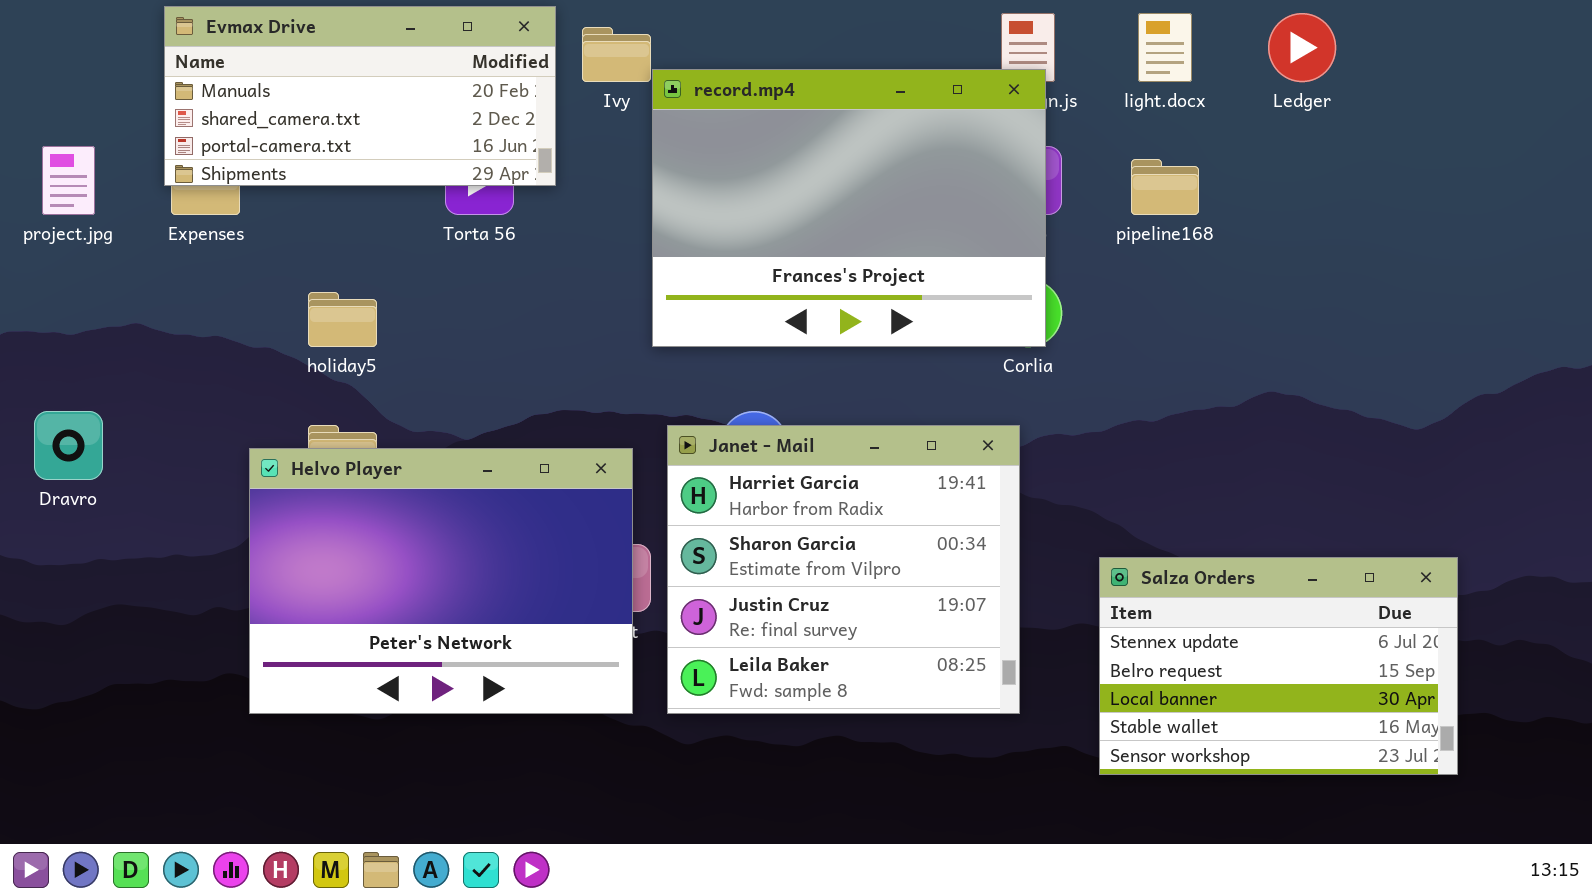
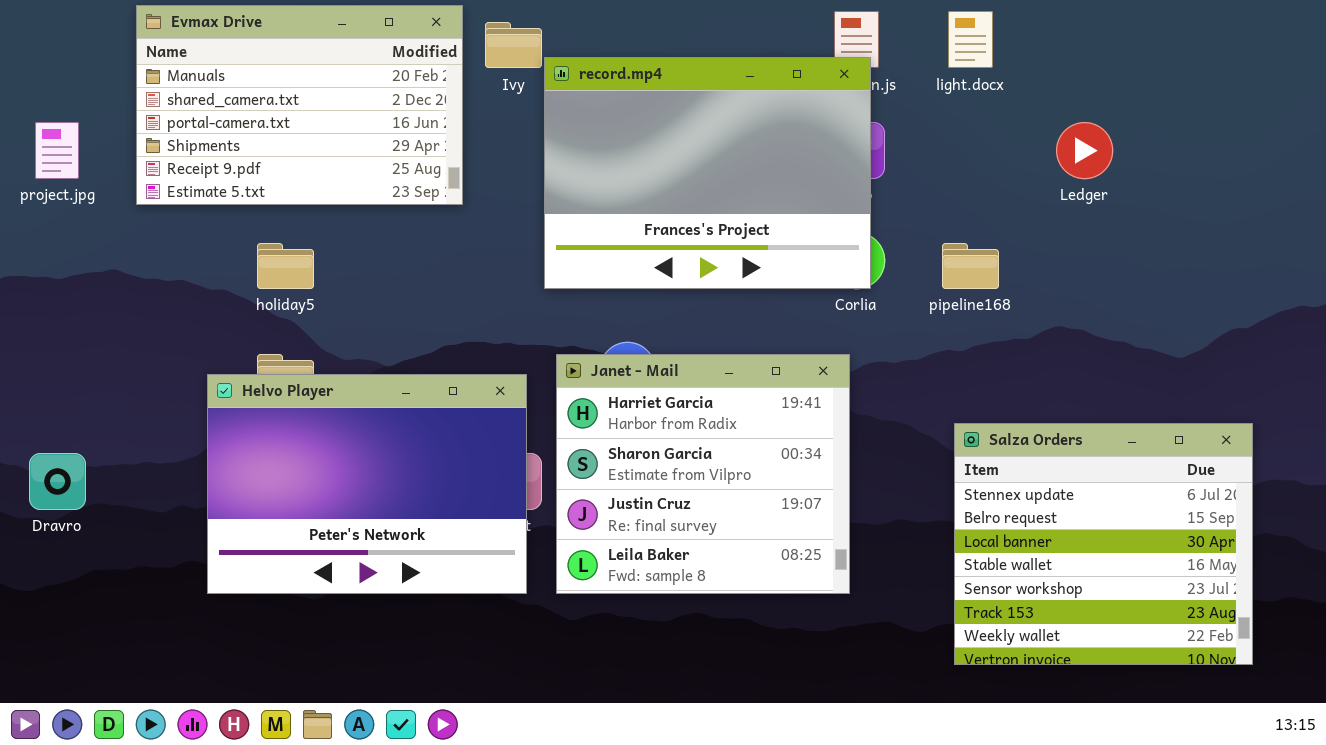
Evmax Drive: [164,6,556,186] -> [136,5,463,205], resized
Ledger: [1268,13,1336,82] -> [1056,122,1113,179], moved
pipeline168: [1131,159,1199,215] -> [942,243,999,289], moved
Dravro: [34,411,103,480] -> [29,453,86,510], moved
Salza Orders: [1099,557,1458,775] -> [954,423,1253,665], moved, resized

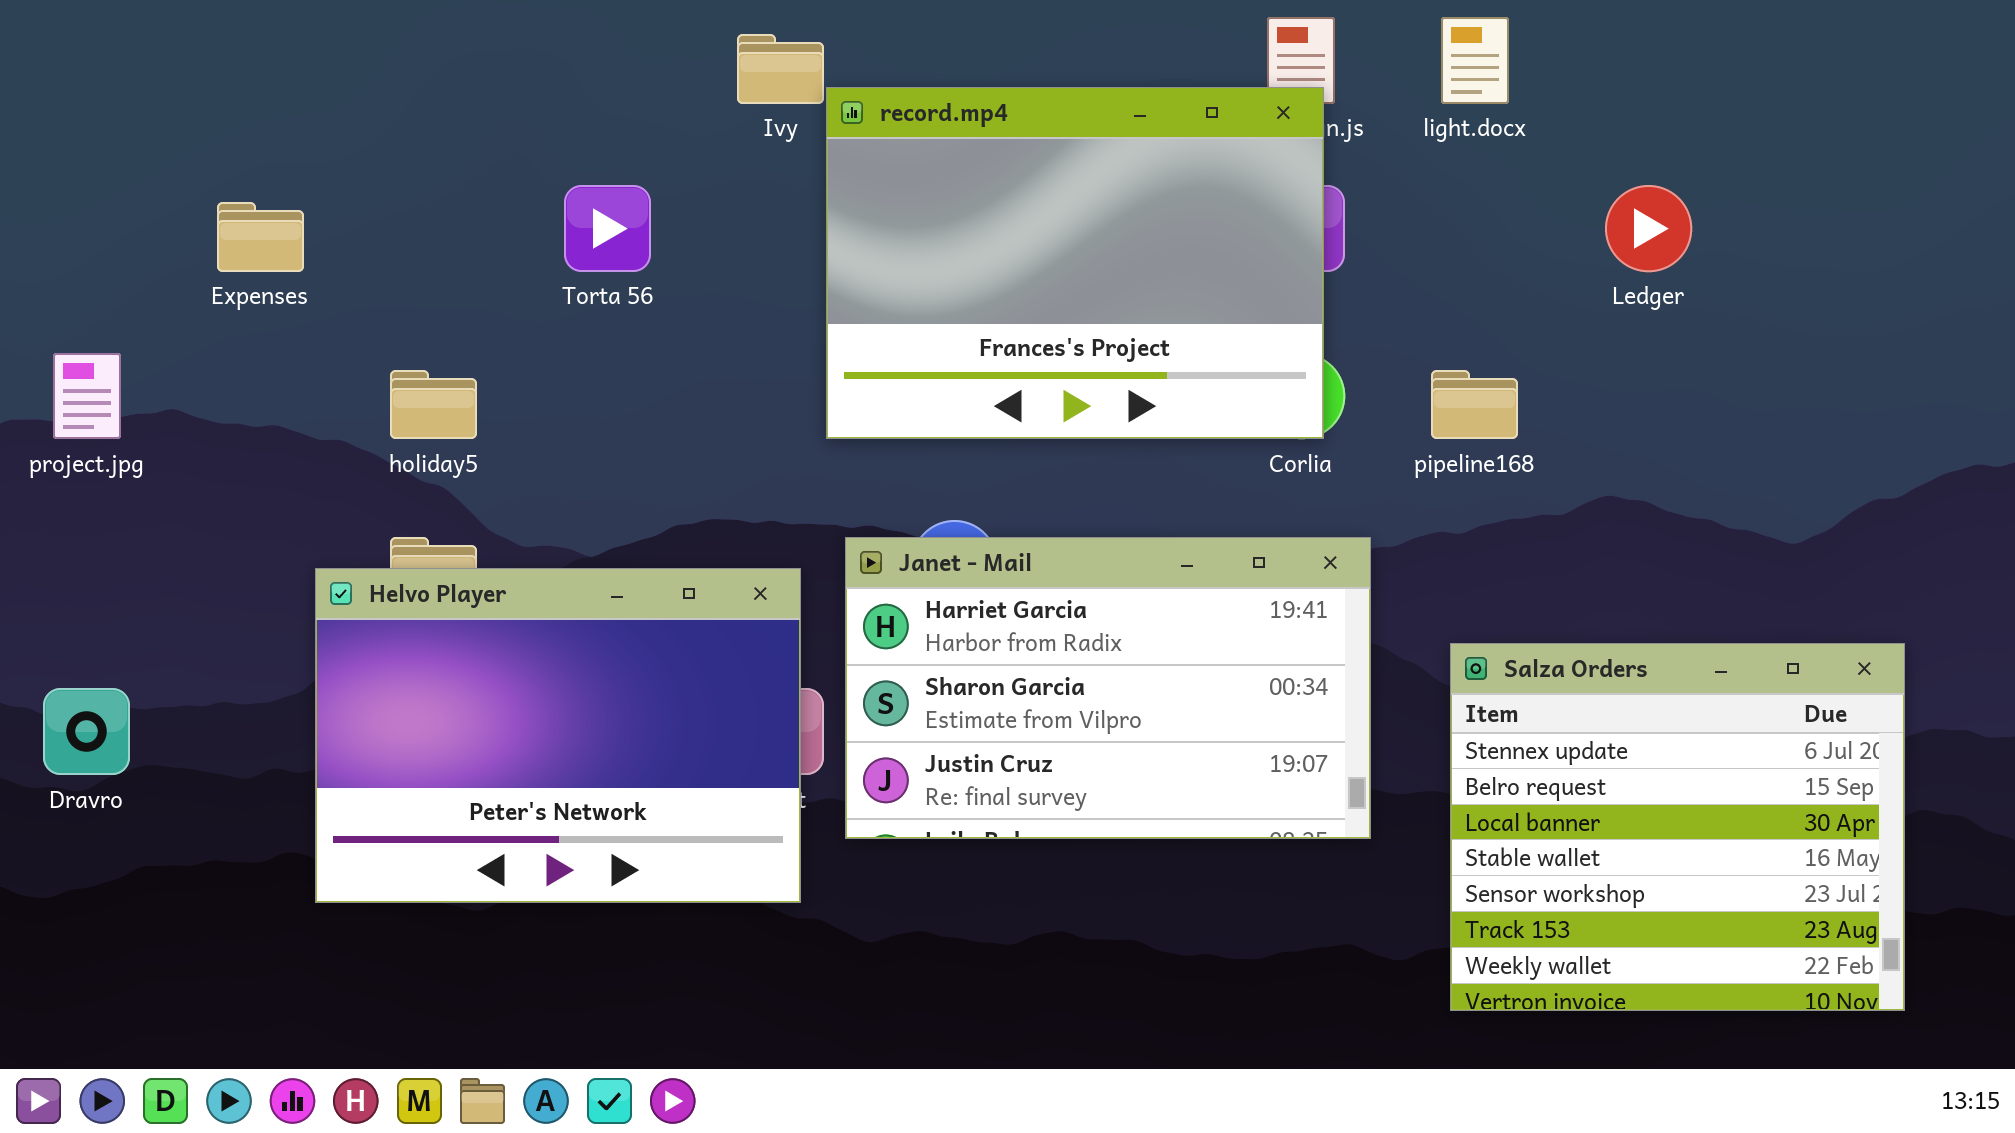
Evmax Drive: [136,5,463,205] -> none, closed
project.jpg: [35,122,79,179] -> [53,353,121,439], moved
Janet - Mail: [556,354,850,594] -> [845,537,1371,839], resized

